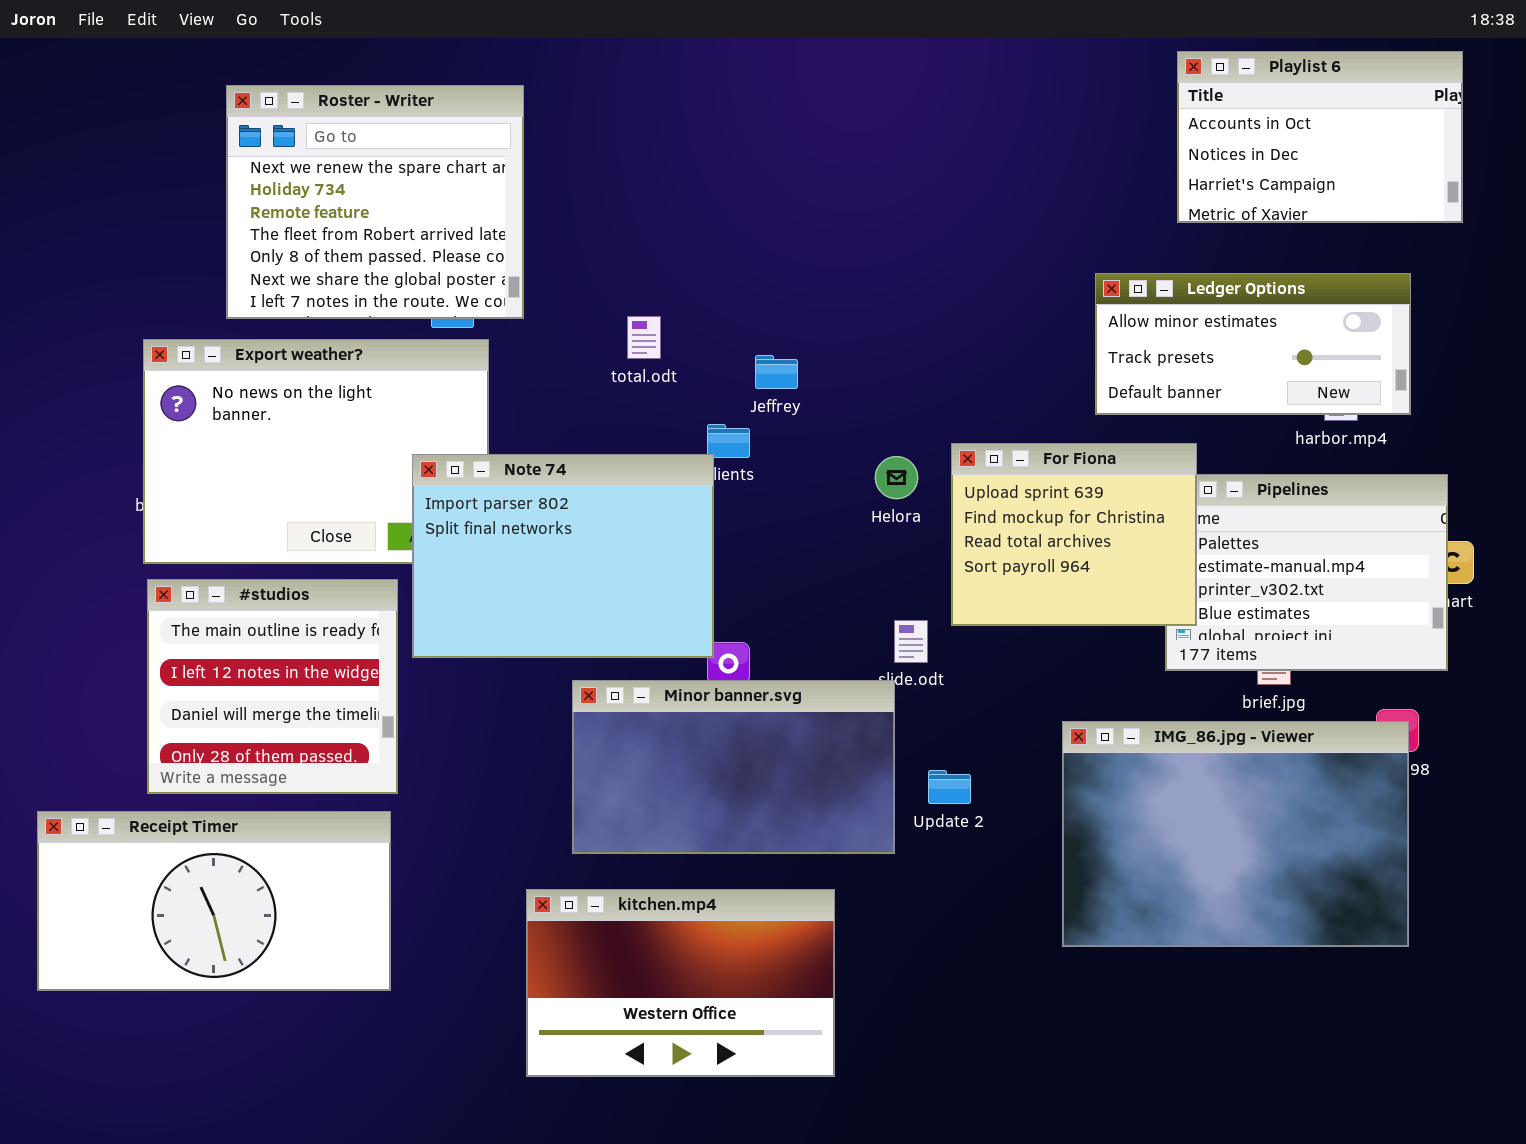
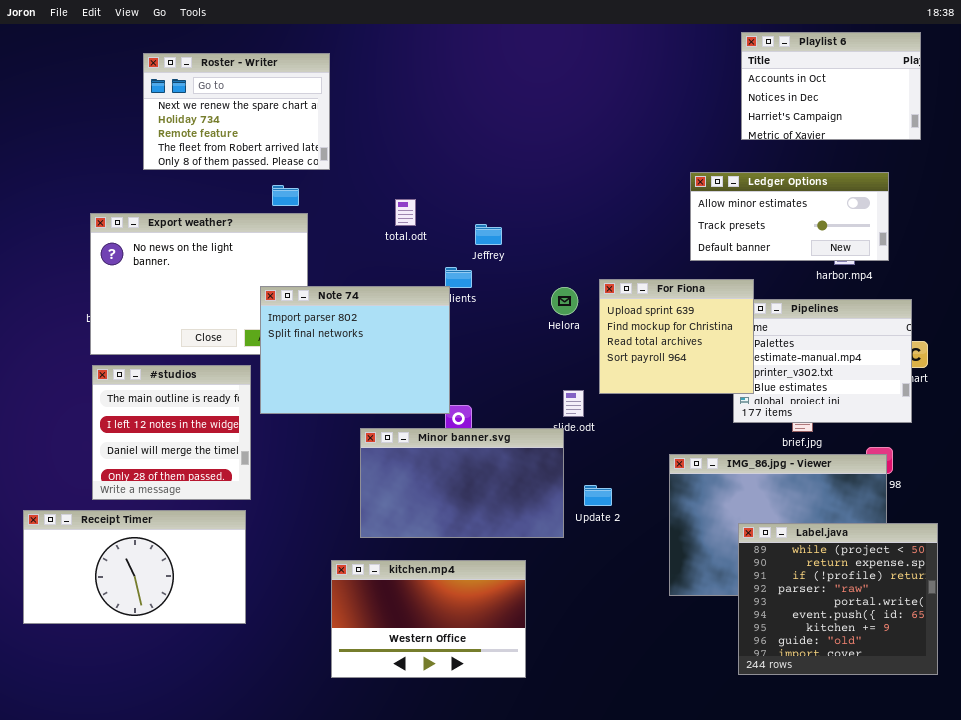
Roster - Writer: [226,85,524,319] -> [143,53,330,170], resized
Label.java: none -> [738,523,938,675], opened

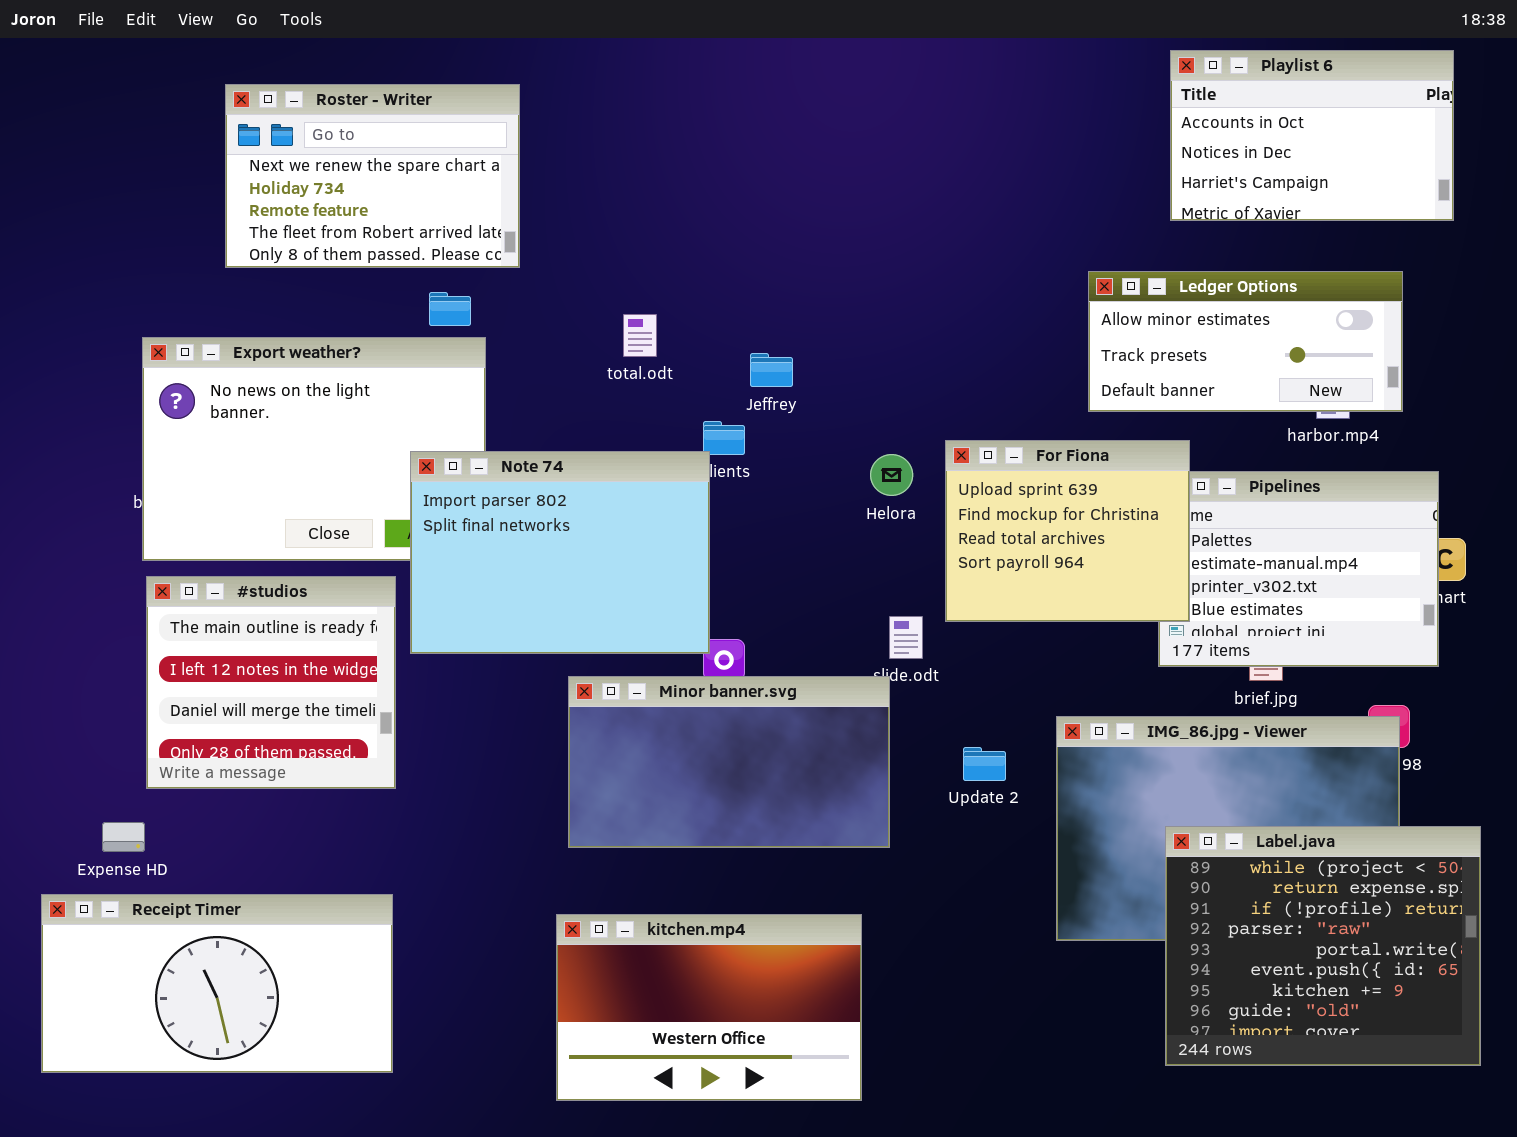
Update 2: [584,485,612,506] -> [963,747,1006,781], moved
Receipt Timer: [23,510,246,624] -> [41,894,393,1073], moved
kitchen.mp4: [331,560,526,678] -> [556,914,862,1101], moved

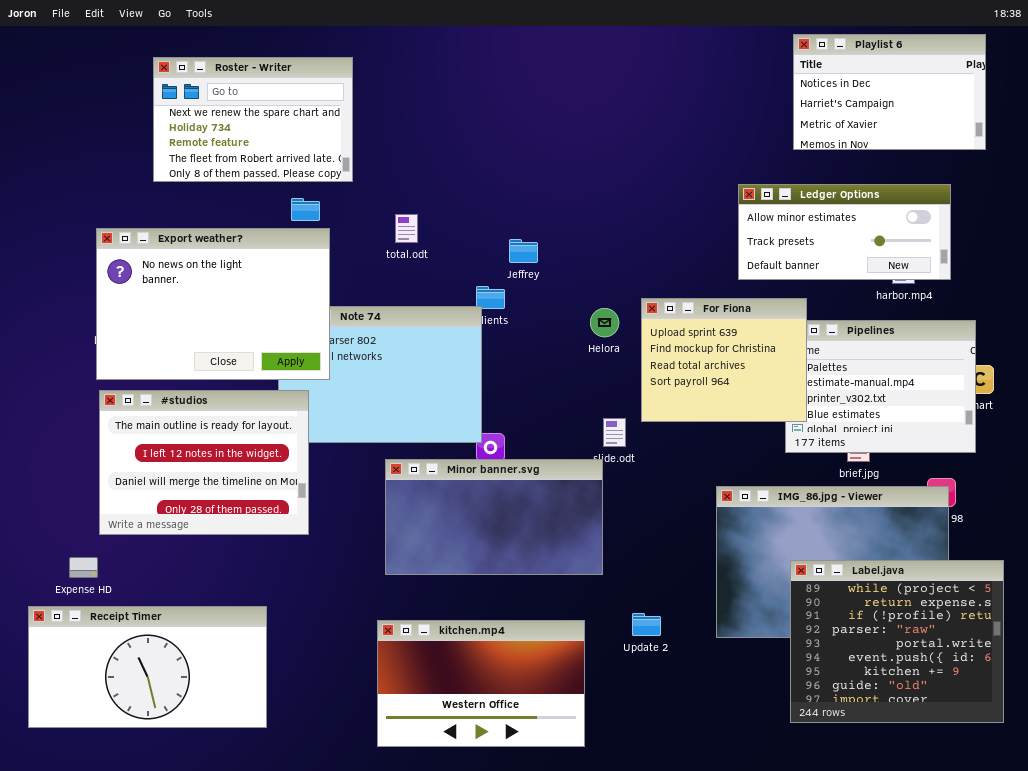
Playlist 6: [1170,50,1454,221] -> [793,34,986,150], scrolled down 1 row
total.odt: [623,314,657,357] -> [395,214,418,243], moved
Export weather?: [142,337,486,561] -> [96,228,330,380], raised
#studios: [146,576,396,789] -> [99,390,309,535], resized
Update 2: [963,747,1006,781] -> [632,613,661,636], moved

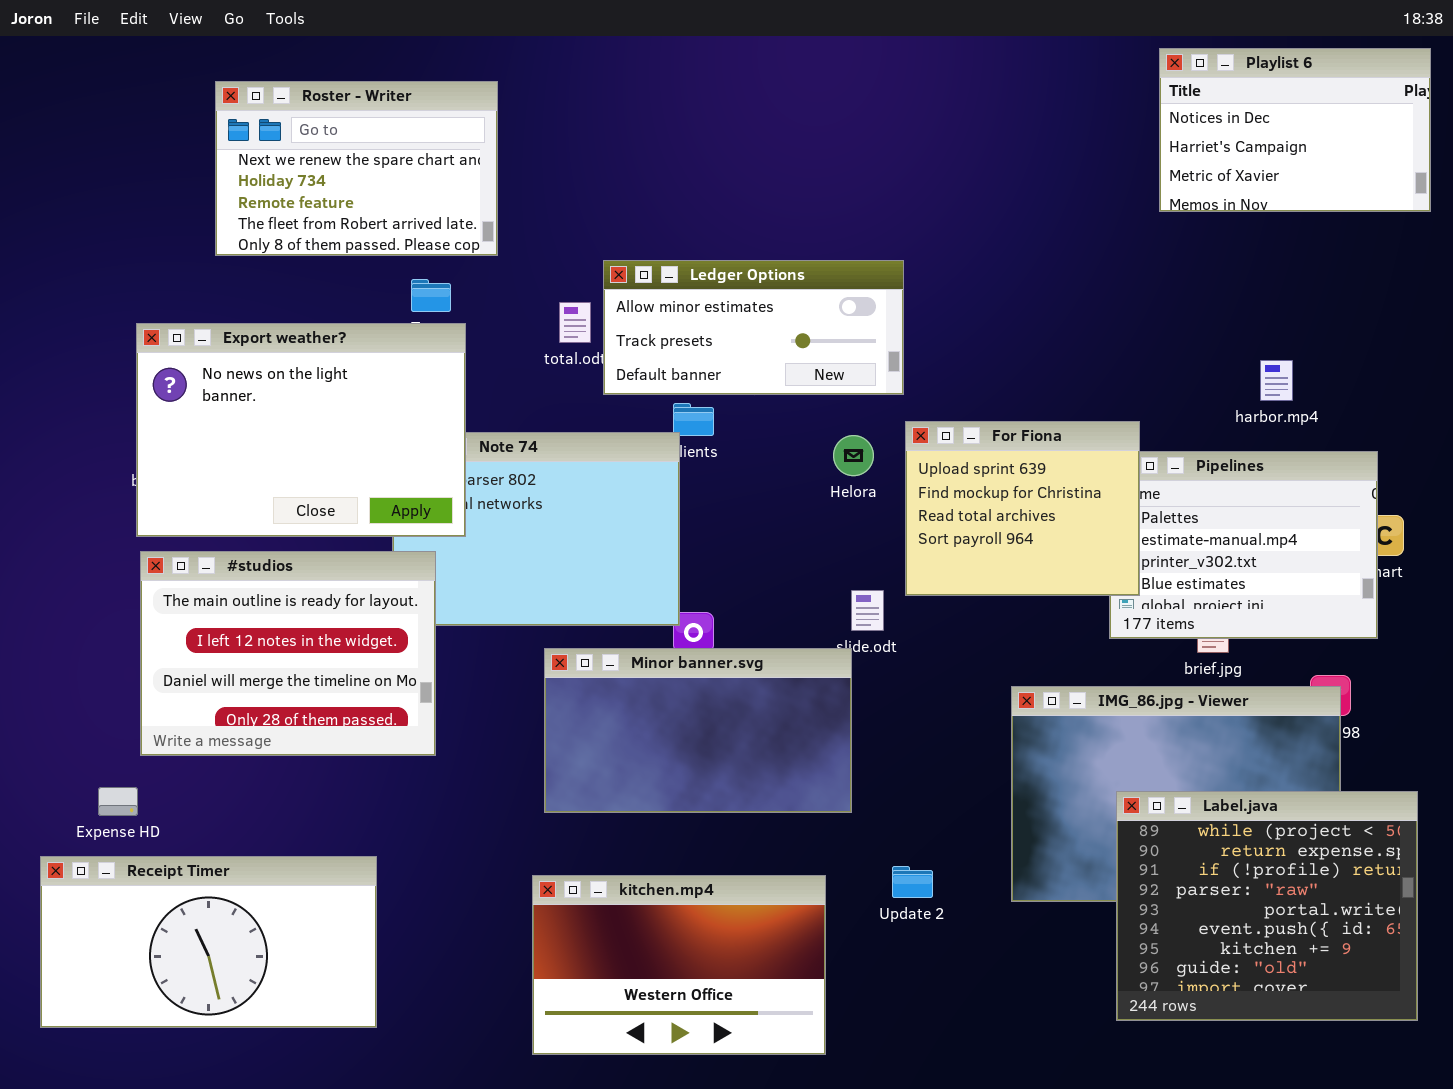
Playlist 6: [793,34,986,150] -> [1159,48,1431,212], moved
Ledger Options: [738,184,951,280] -> [603,260,904,395], moved

